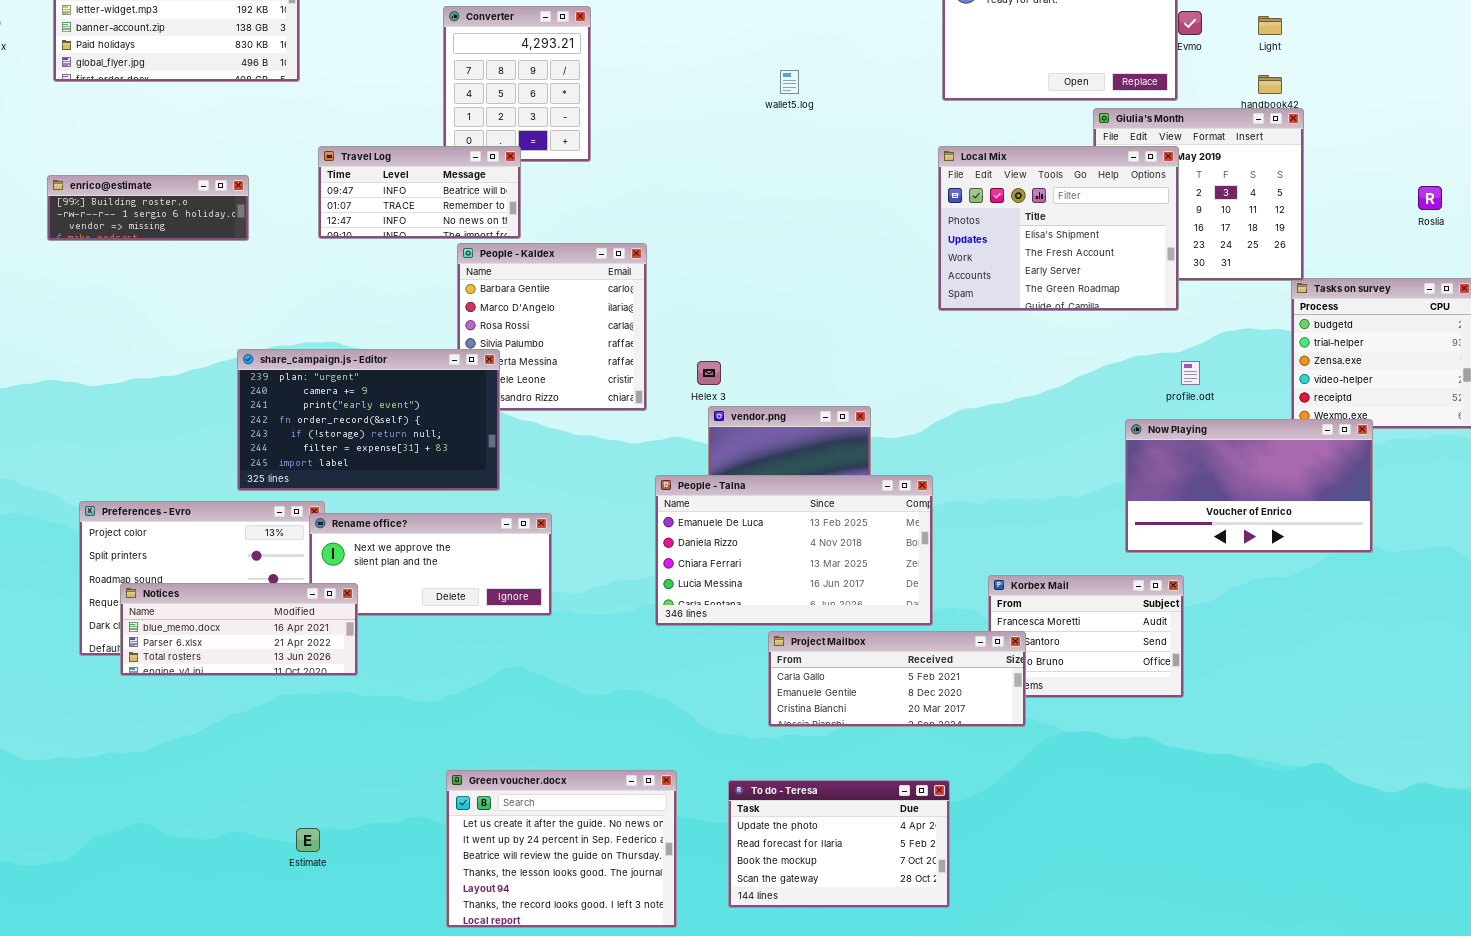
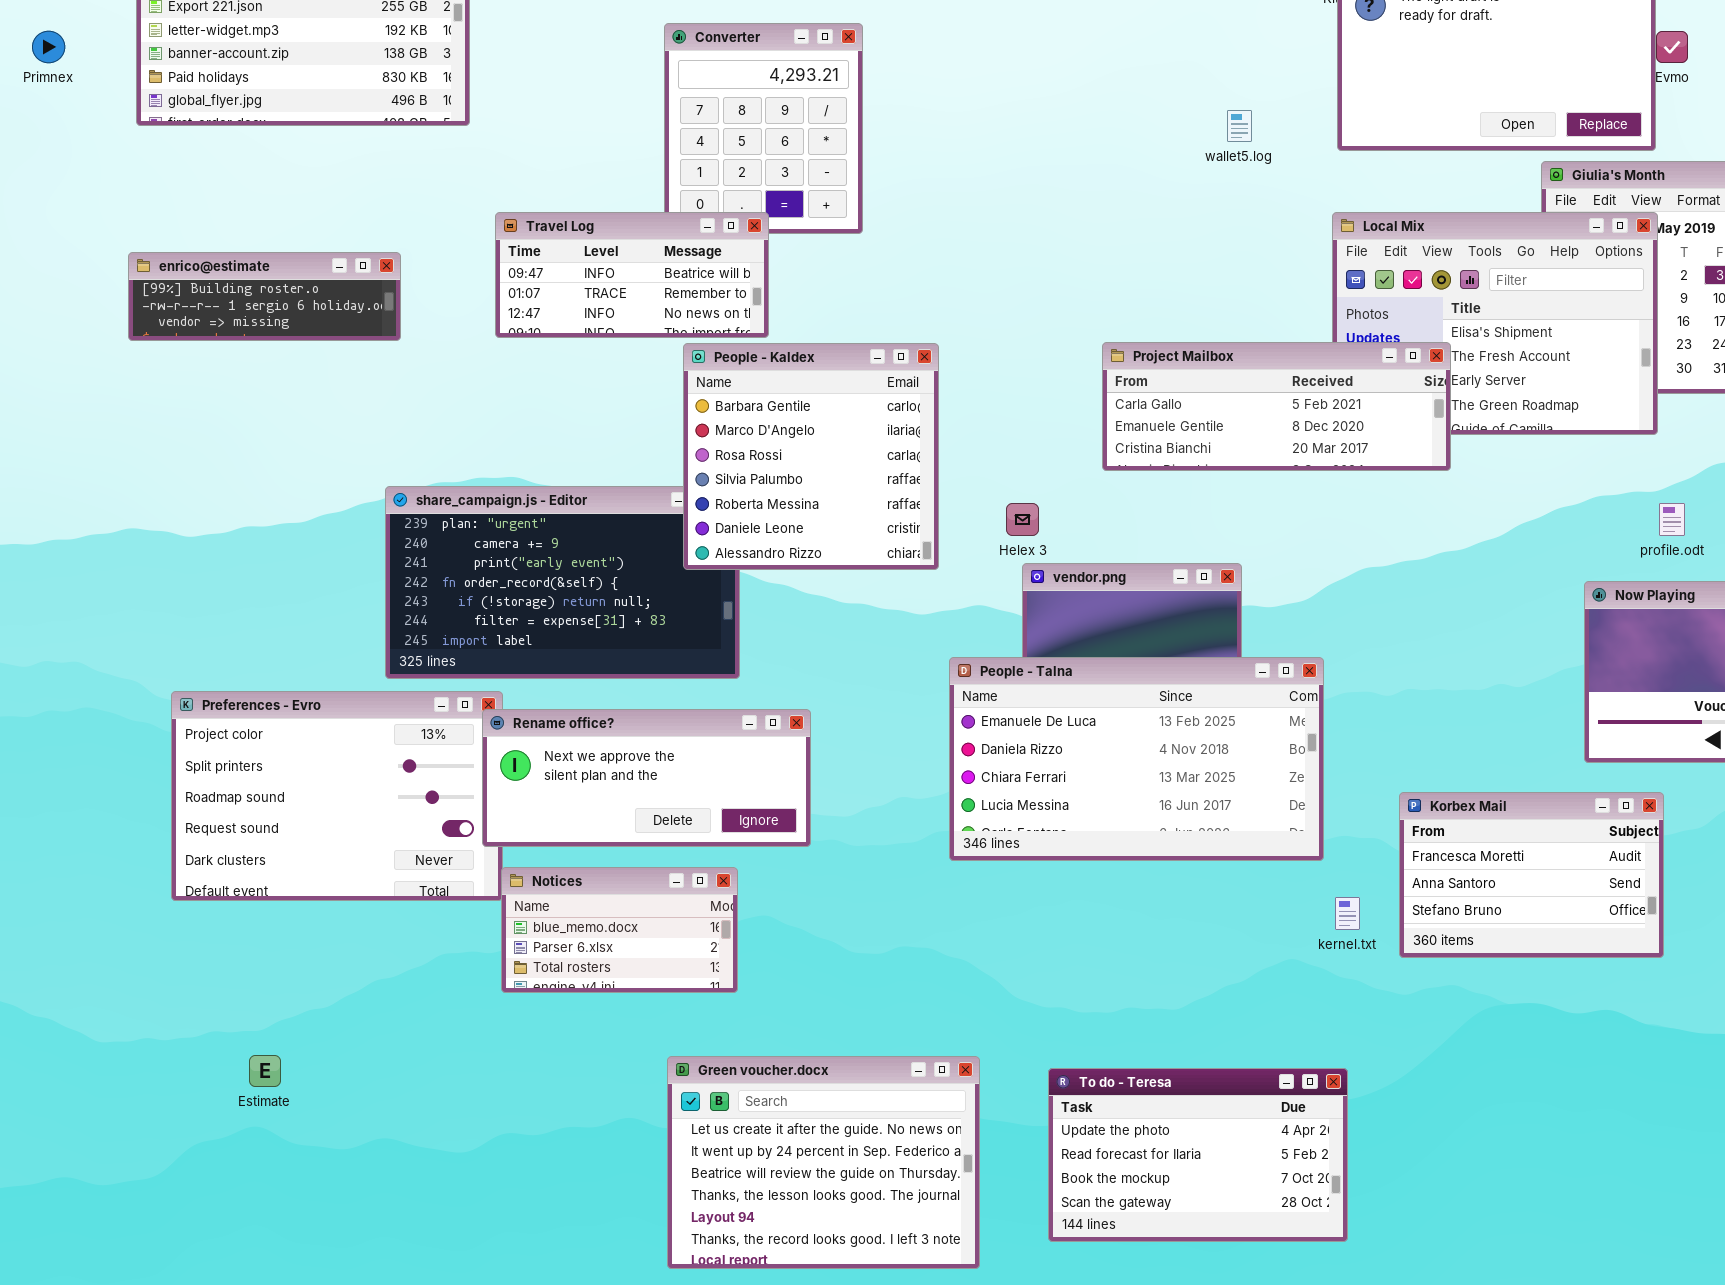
wallet5.log: [780,70,799,94] -> [1227,110,1252,142], moved
People - Kaldex: [457,243,647,411] -> [683,343,939,570], raised
Notices: [120,583,358,676] -> [501,867,738,993], moved, resized
Project Mailbox: [768,631,1026,727] -> [1102,342,1451,471], moved
Estimate: [296,828,320,852] -> [249,1055,281,1087], moved

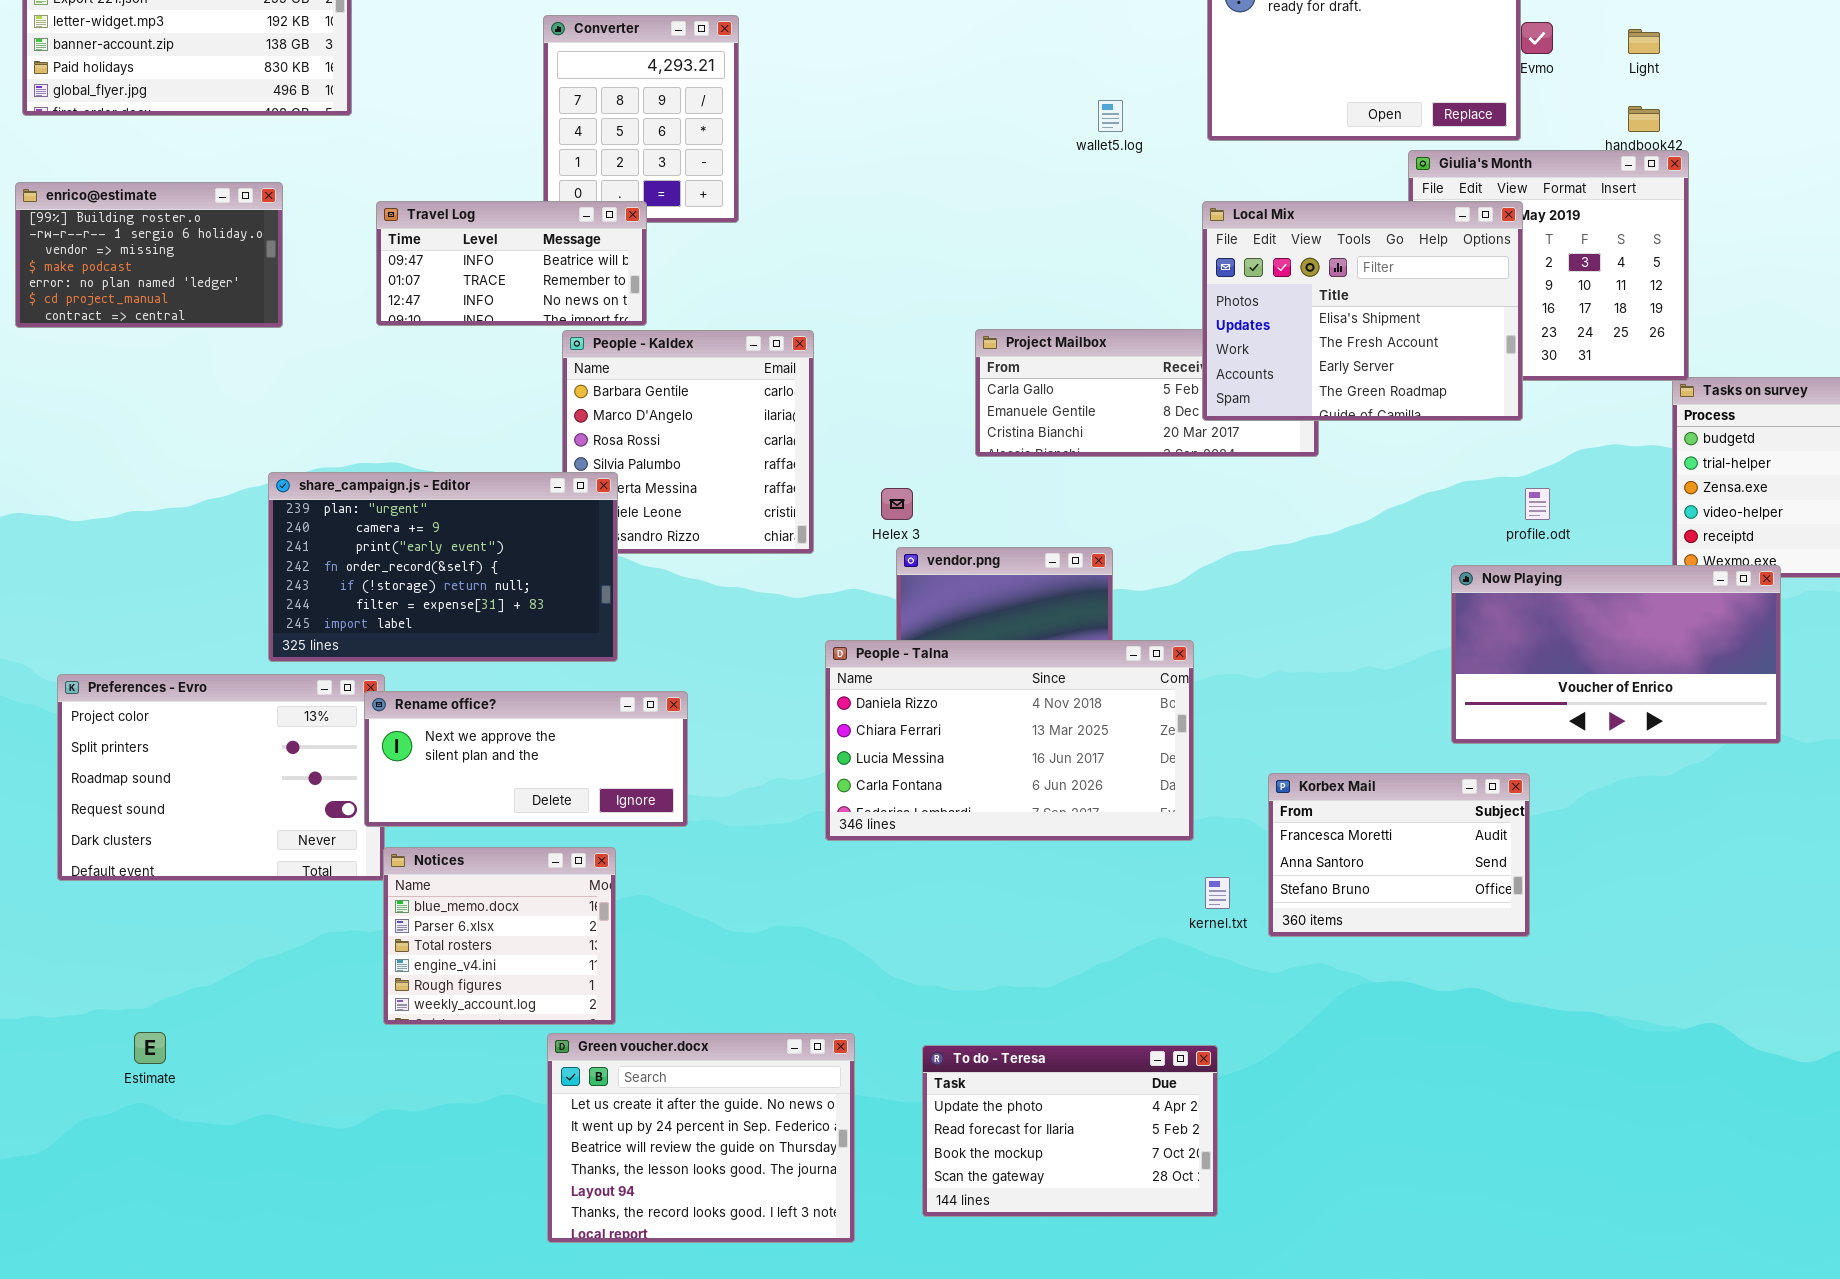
Local Mix: [1332,212,1658,435] -> [1202,201,1523,421], raised
enrico@estimate: [128,252,401,341] -> [15,182,283,328], resized
share_campaign.js - Editor: [385,486,740,679] -> [268,472,618,662], raised
People - Talna: [949,657,1324,861] -> [825,640,1194,841], scrolled down 1 row
Notices: [501,867,738,993] -> [383,847,616,1025], resized

